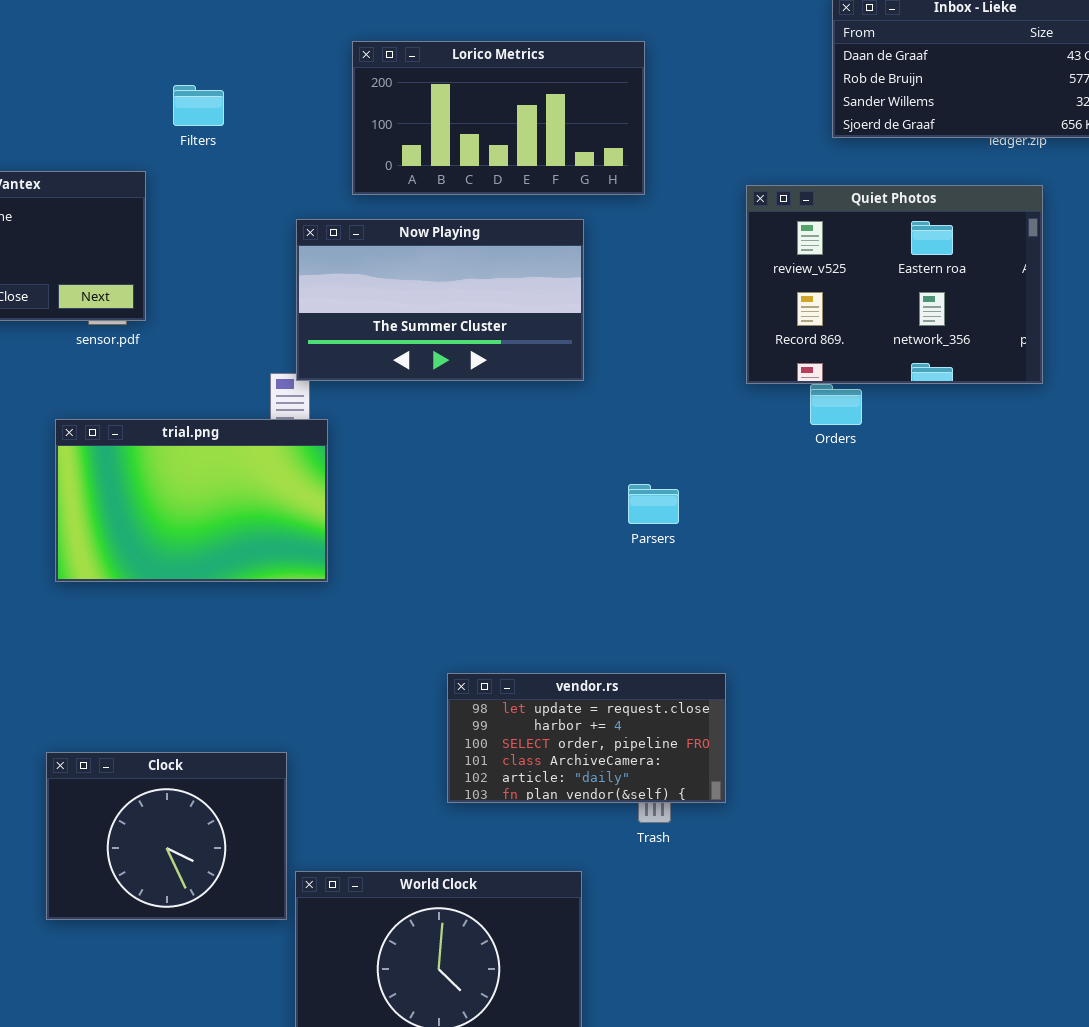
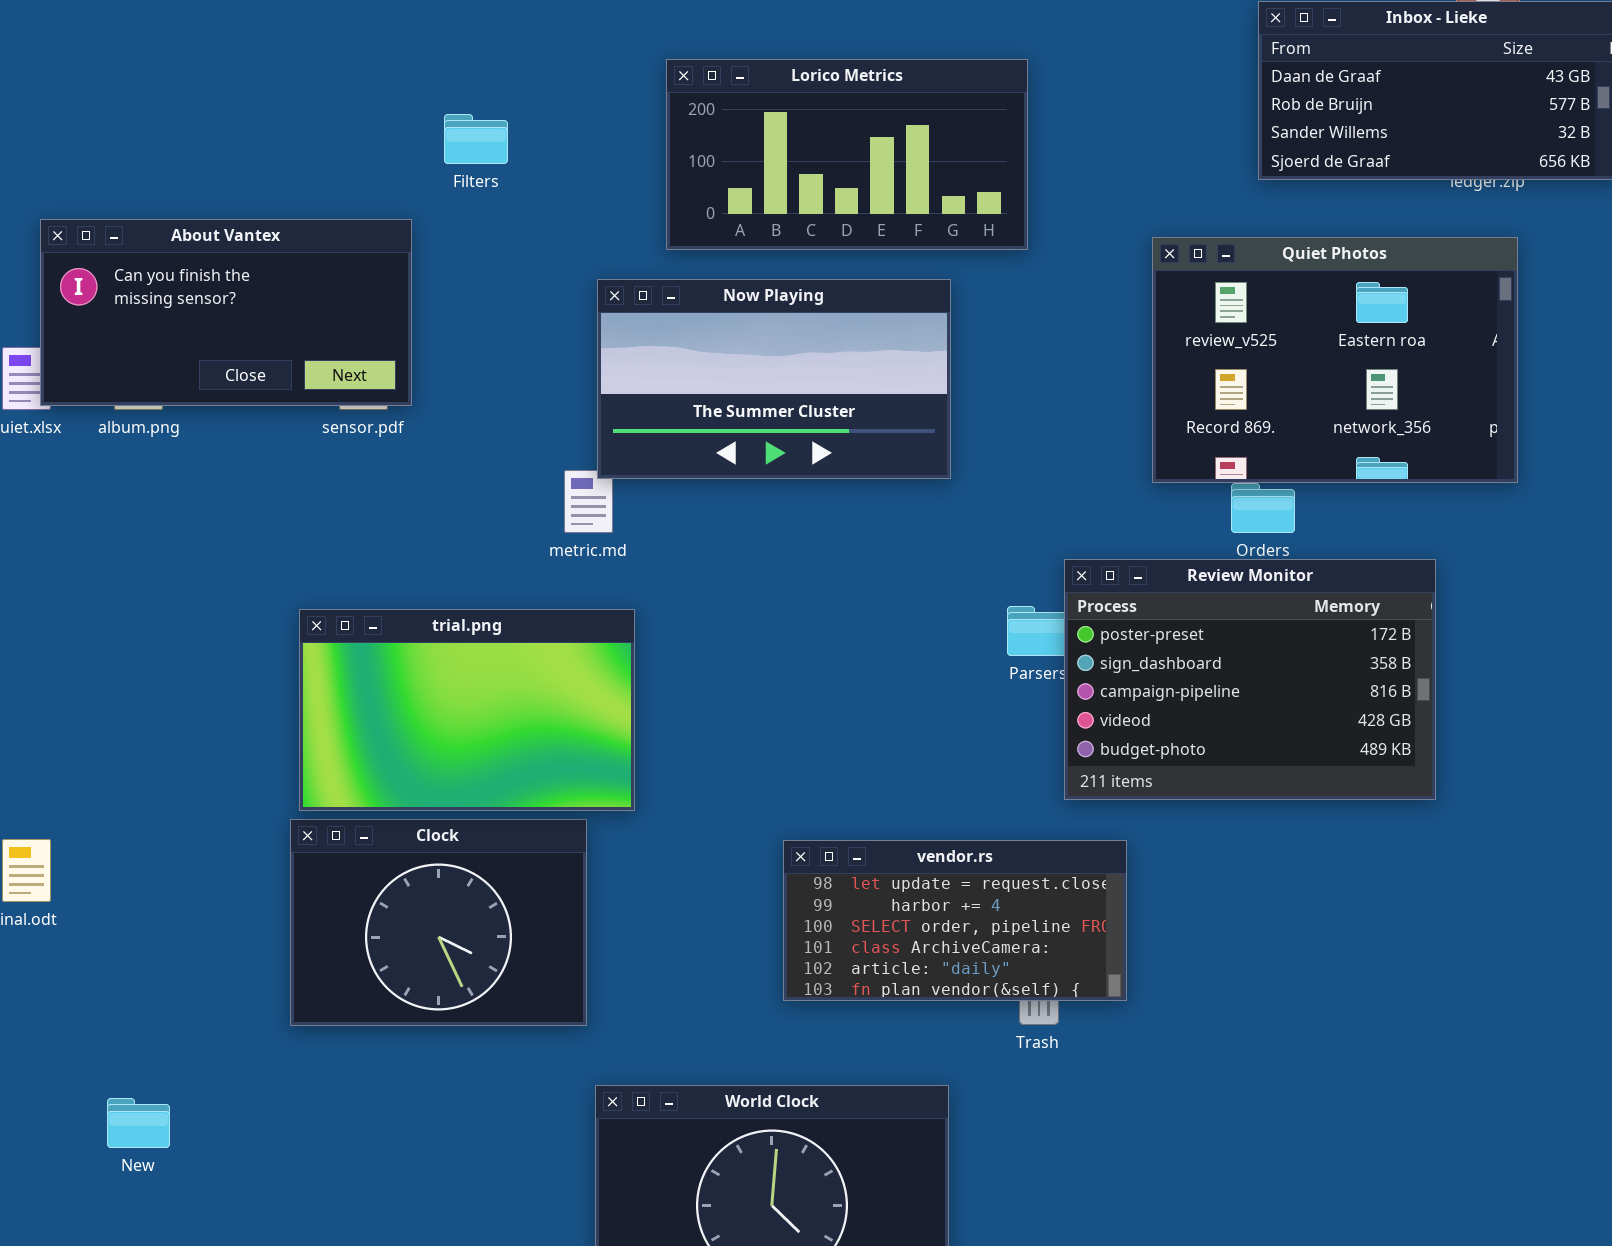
trial.png: [55,419,328,582] -> [299,609,635,811], moved
Review Monitor: none -> [1064,559,1436,800], opened
Clock: [46,752,287,920] -> [290,819,587,1026], moved

